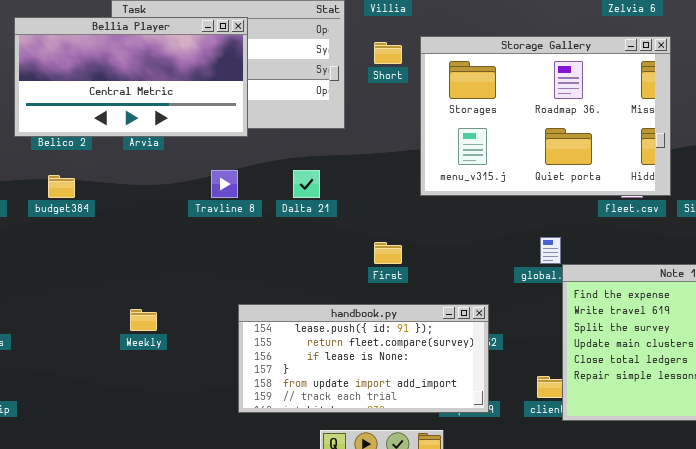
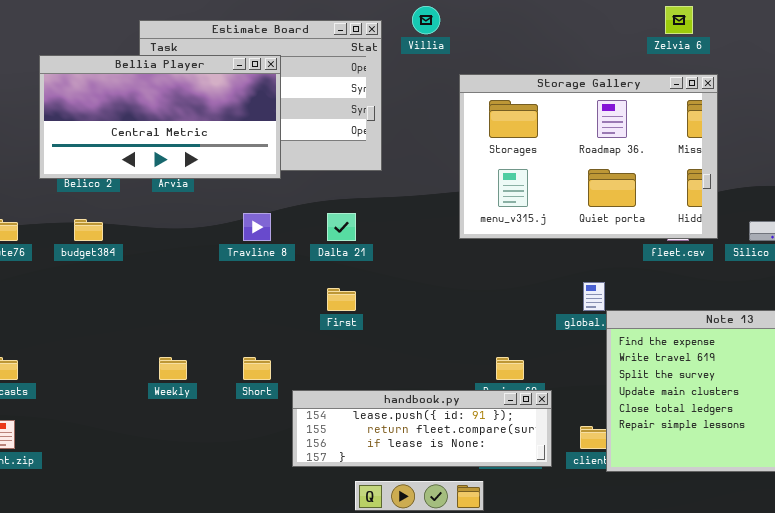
Short: [374,42,402,64] -> [243,357,271,380], moved
First: [374,242,402,264] -> [327,288,356,311], moved
handbook.py: [238,304,489,413] -> [292,390,552,467], moved, resized

